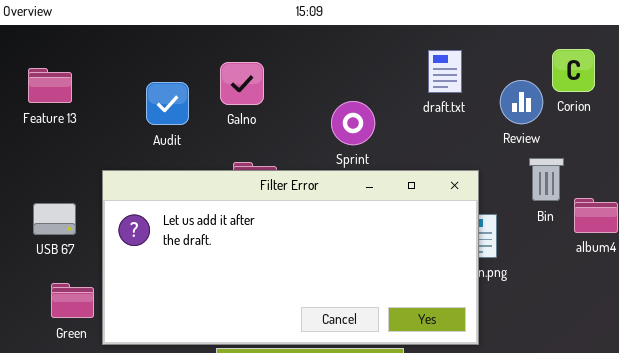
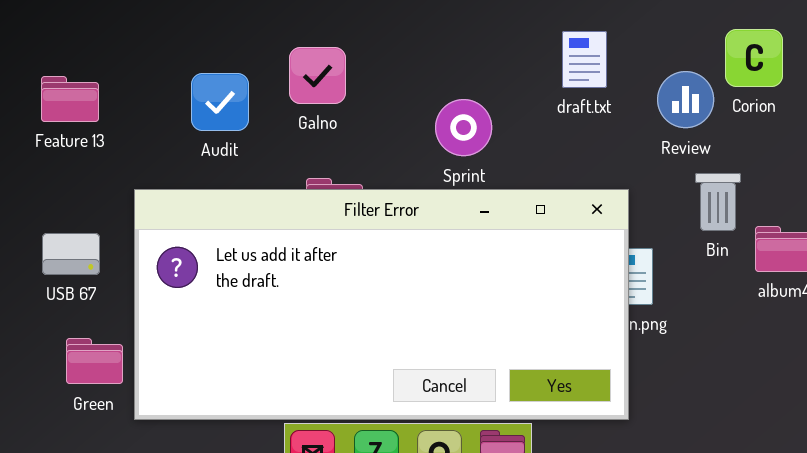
Feature 13: [28,68,72,103] -> [41,76,99,122], moved

